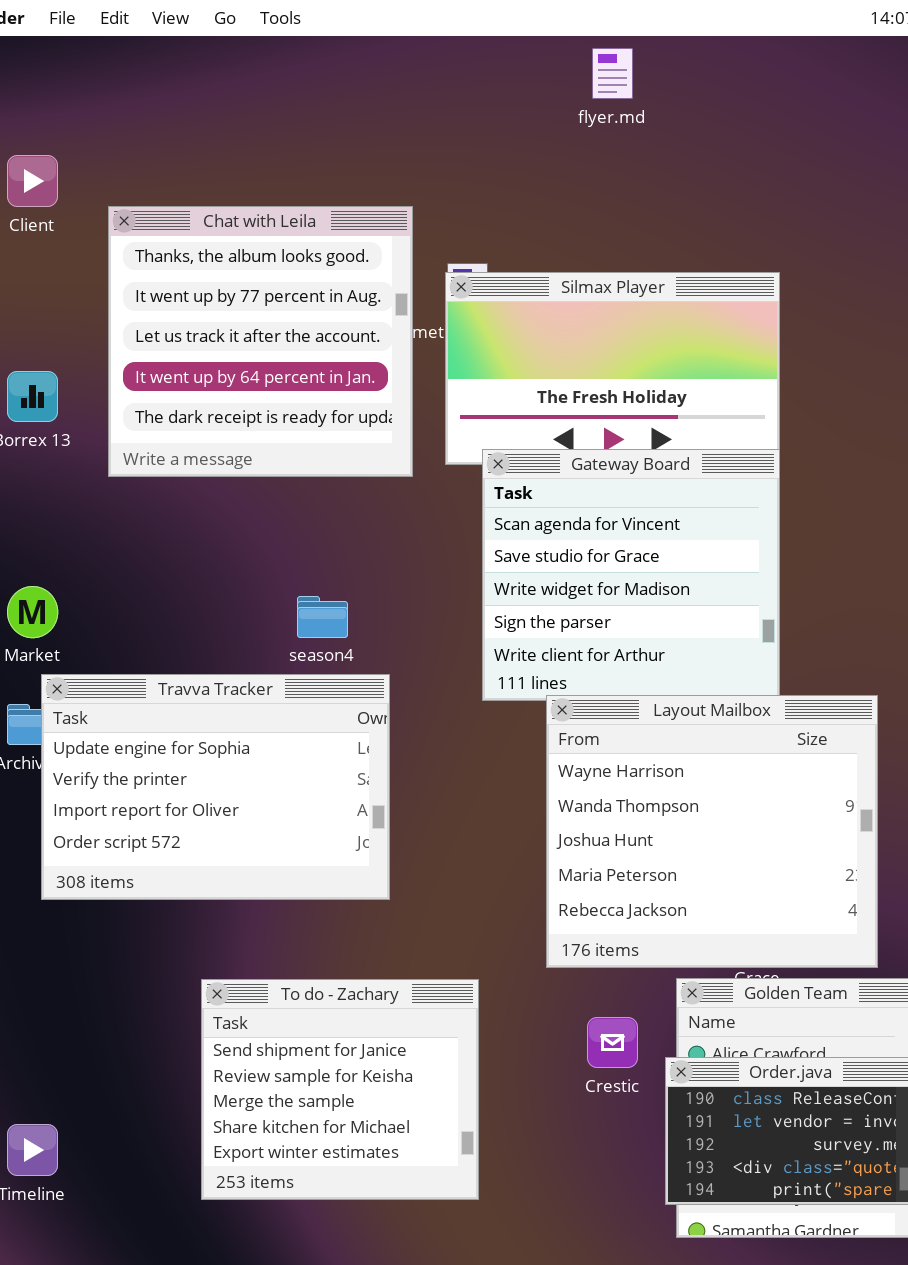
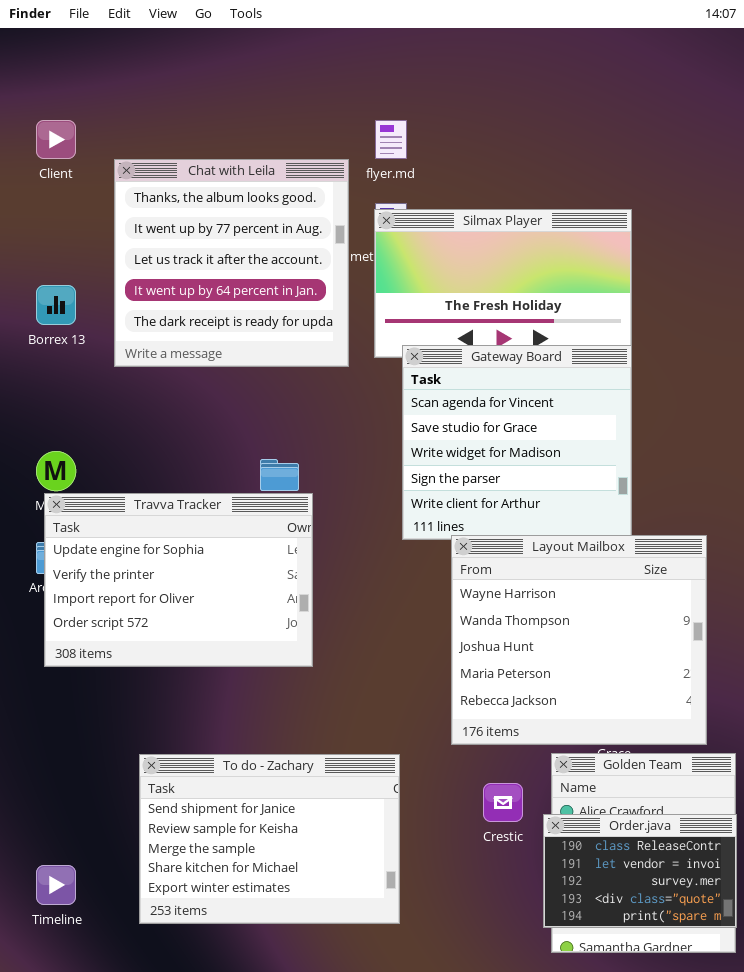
flyer.md: [592,48,633,99] -> [375,120,407,159], moved
Travva Tracker: [41,674,390,900] -> [44,493,313,667], moved
To do - Zachary: [201,979,479,1200] -> [139,754,400,924], resized

